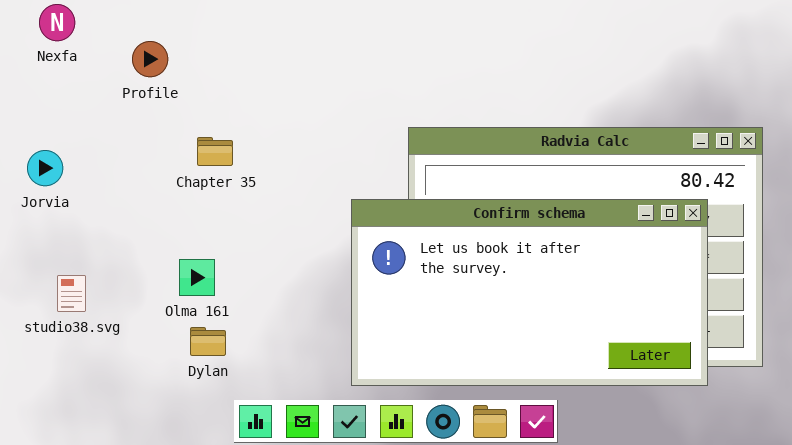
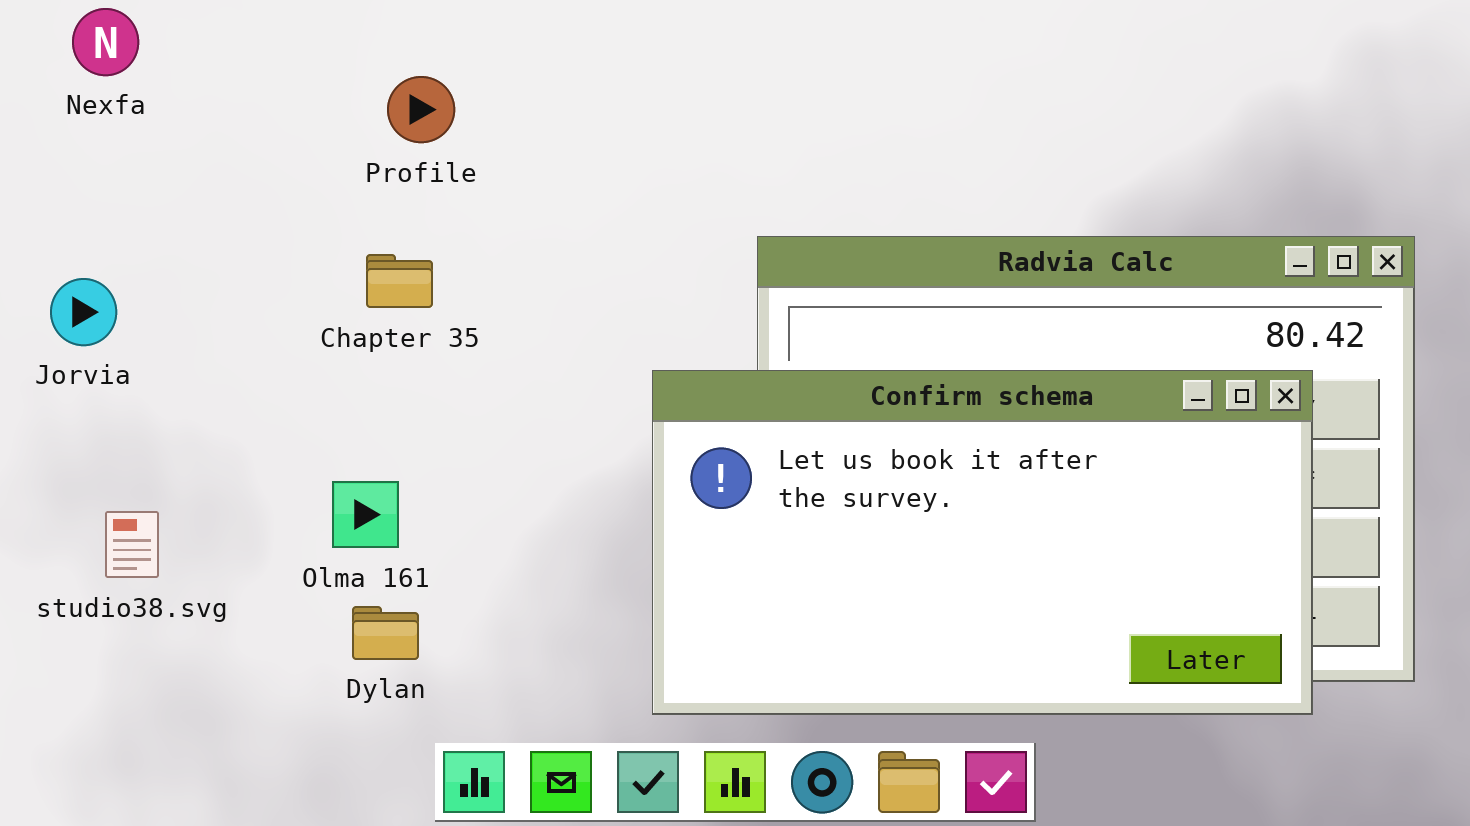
Profile: [132,41,168,77] -> [387,76,455,143], moved

